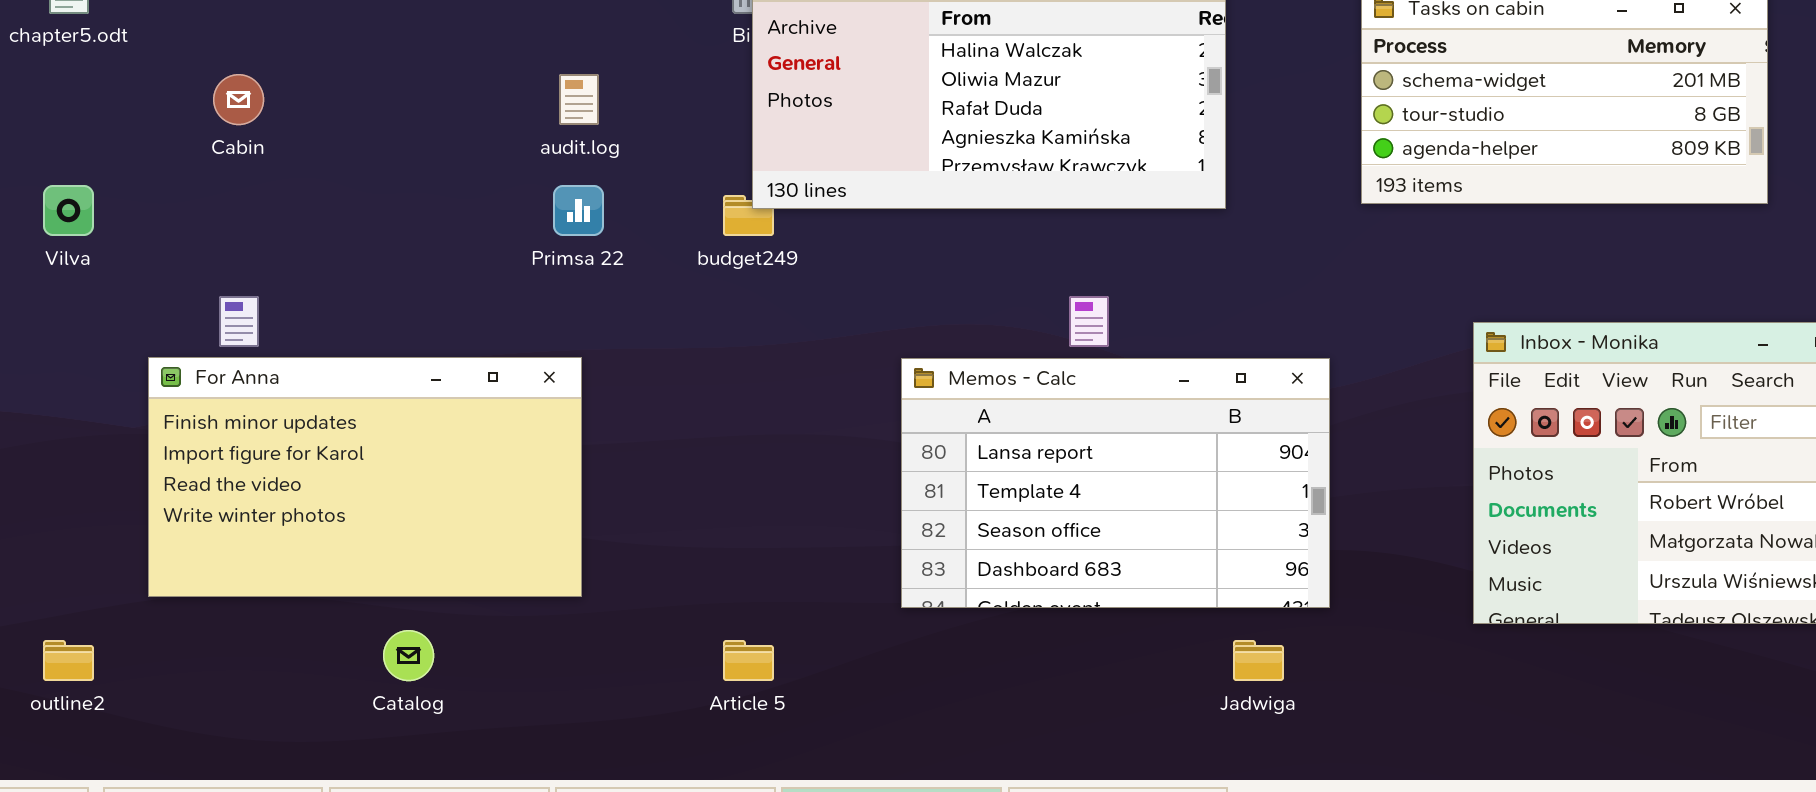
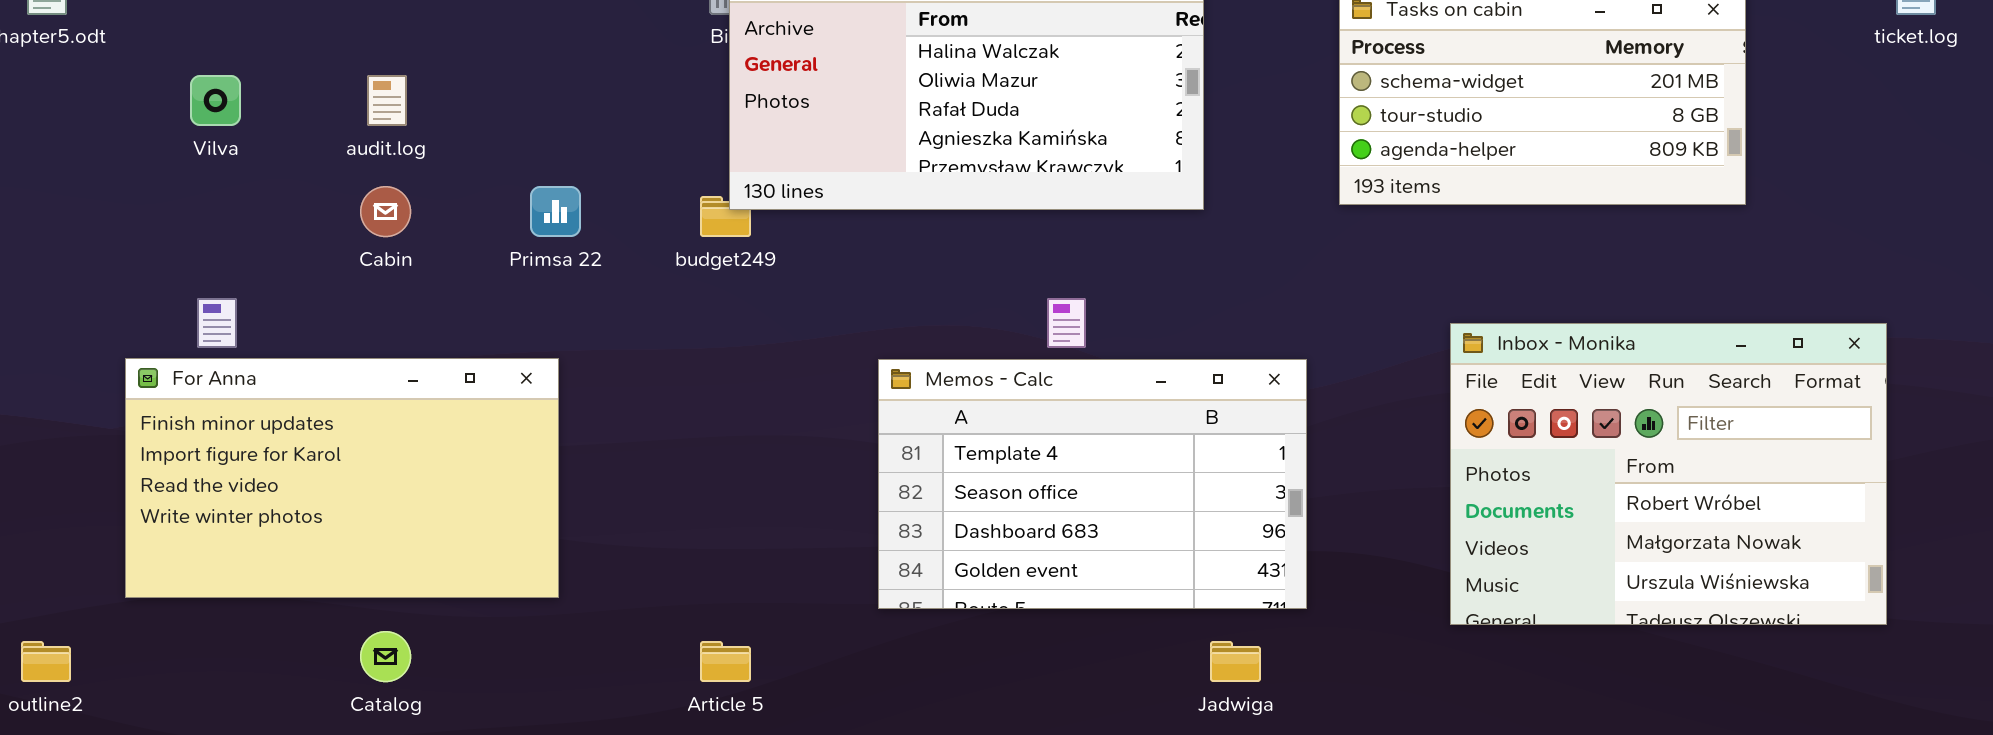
Cabin: [213,74,264,125] -> [360,186,411,237], moved
audit.log: [559,74,599,125] -> [367,75,407,126], moved
Vilva: [43,185,94,236] -> [190,75,241,126], moved
Memos - Calc: [901,358,1330,608] -> [878,359,1307,609], scrolled down 1 row

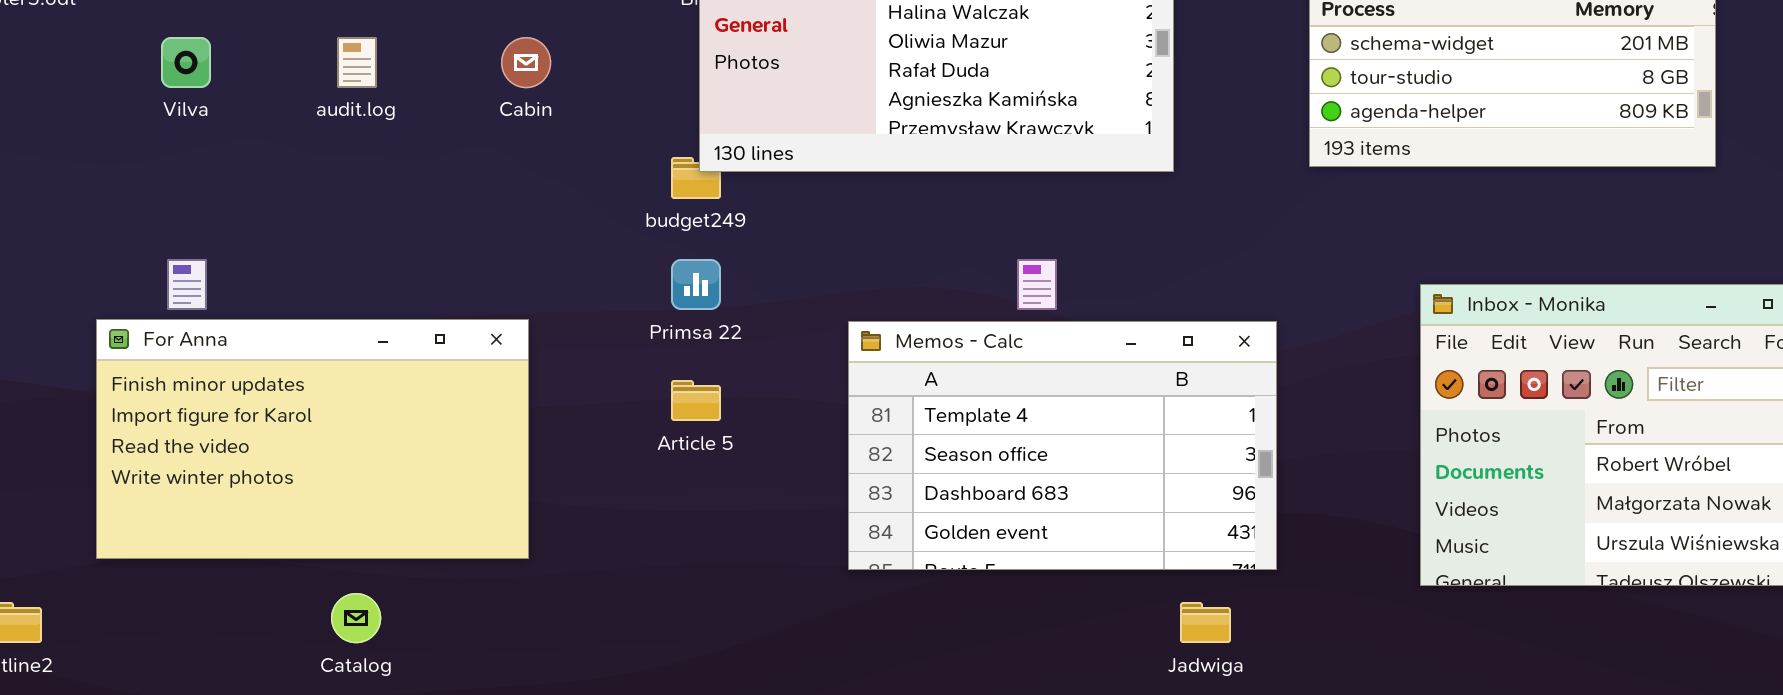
Cabin: [360,186,411,237] -> [501,37,551,88], moved
Primsa 22: [530,186,581,237] -> [671,259,721,310], moved
Article 5: [700,641,751,682] -> [671,380,721,421], moved

